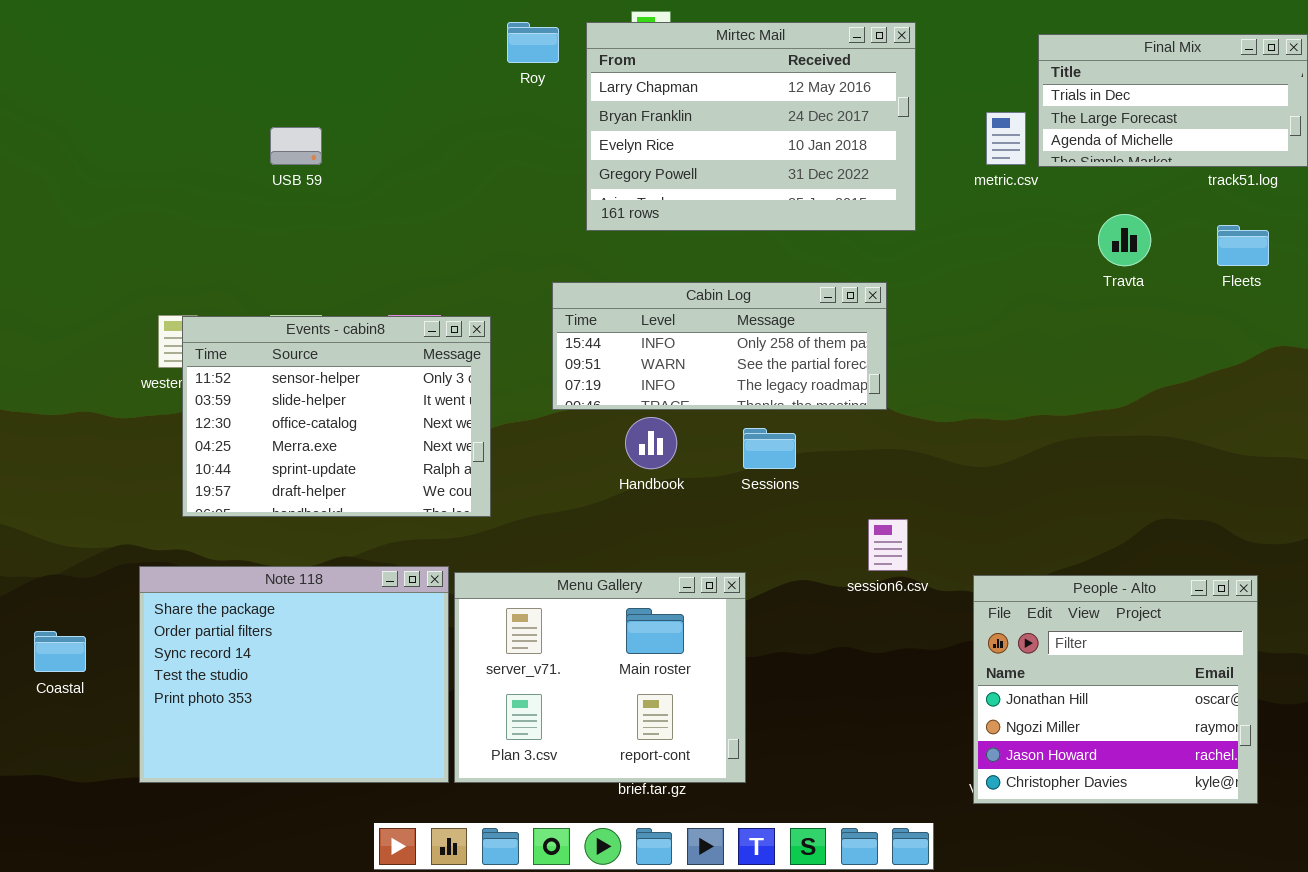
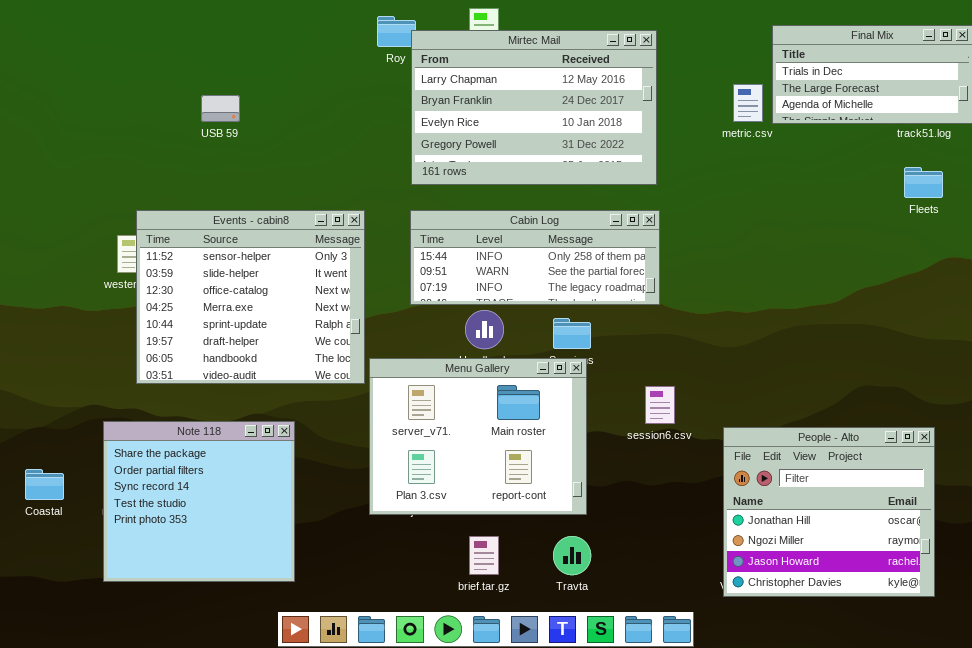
Mirtec Mail: [586,22,916,231] -> [411,30,657,185], moved
Travta: [1098,214,1151,266] -> [553,536,591,575], moved
Events - cabin8: [182,316,491,517] -> [136,210,365,384], resized
Note 118: [139,566,449,783] -> [103,421,295,582], resized
Menu Gallery: [454,572,746,783] -> [369,358,587,515], moved

